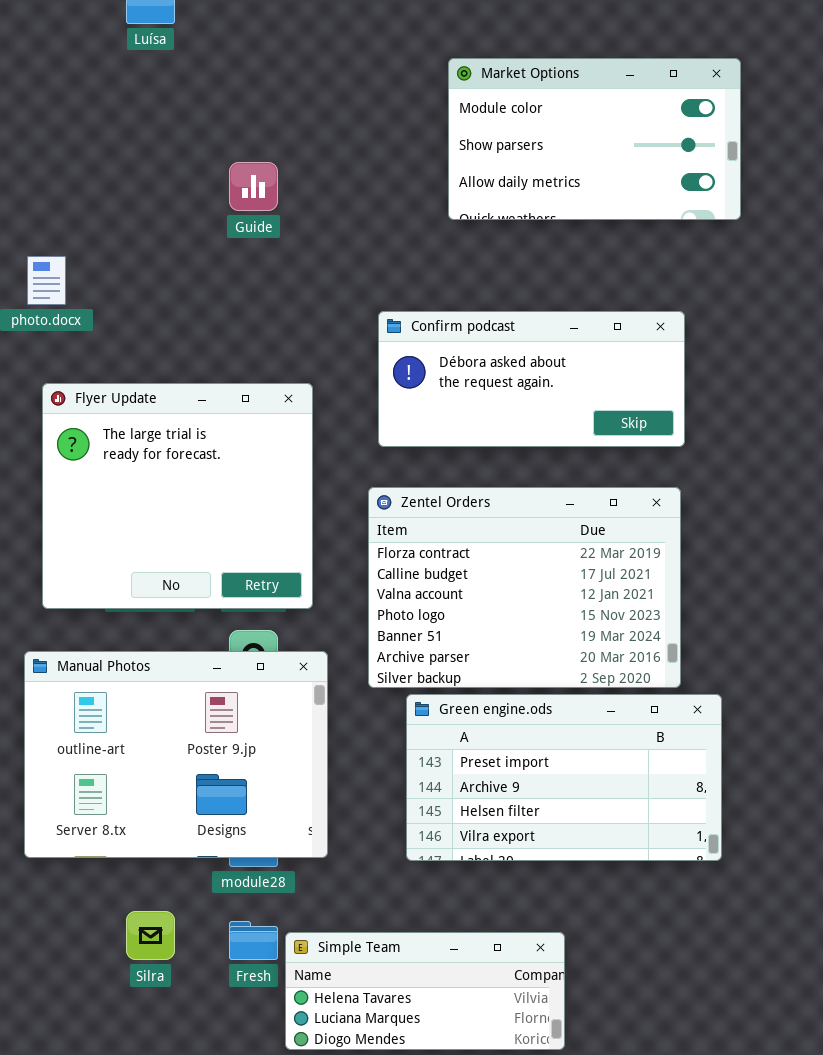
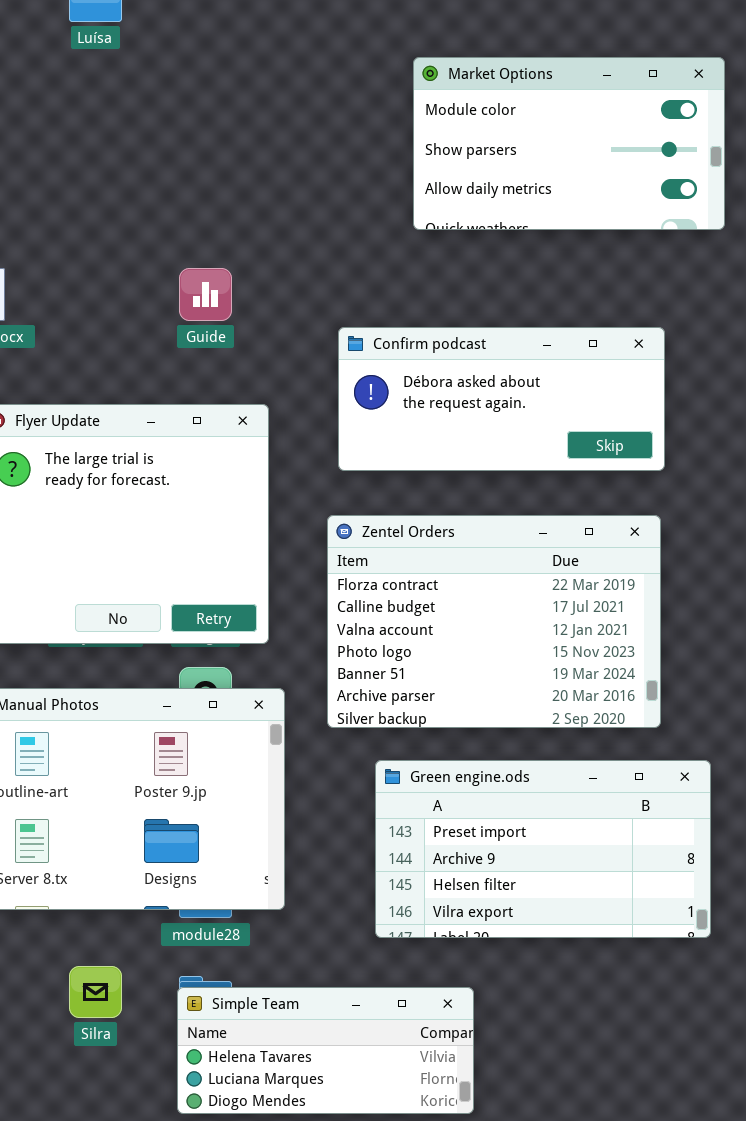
Guide: [229,162,278,211] -> [179,268,232,321], moved
Green engine.ods: [406,694,722,861] -> [375,760,711,938], moved
Simple Team: [285,932,565,1050] -> [177,987,474,1114], moved

